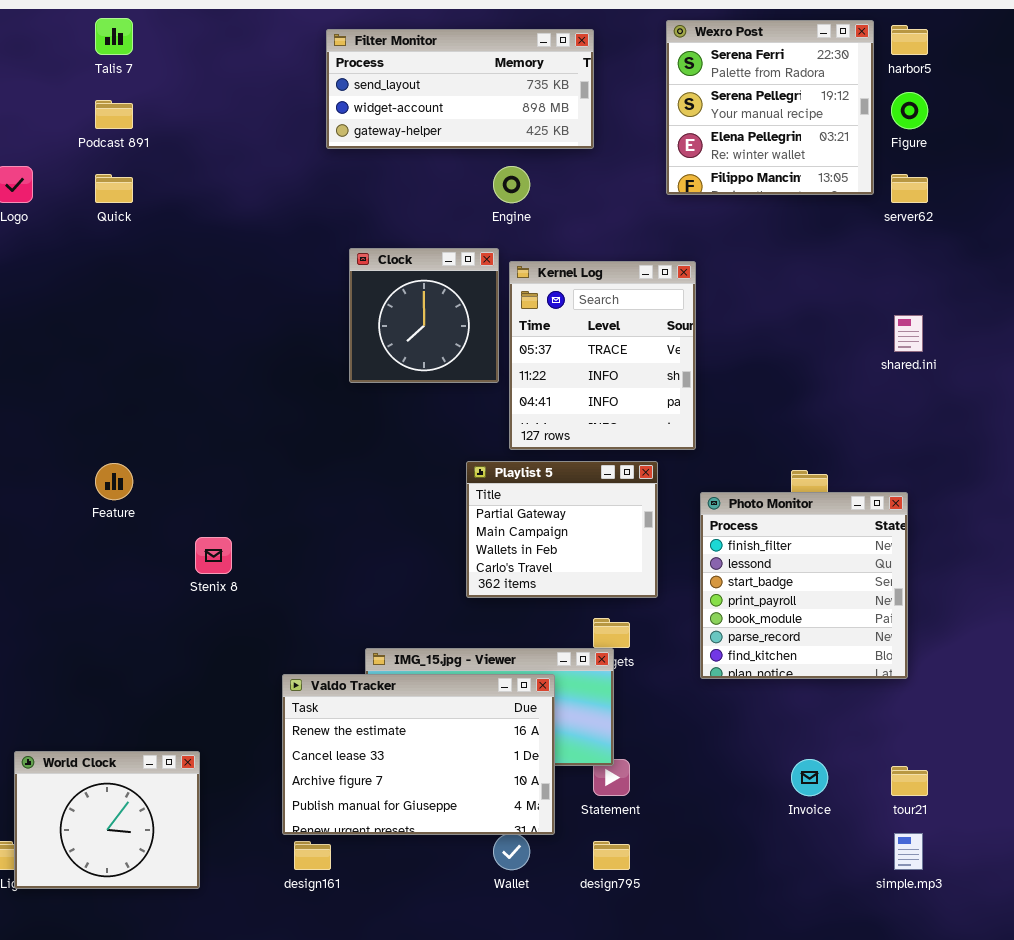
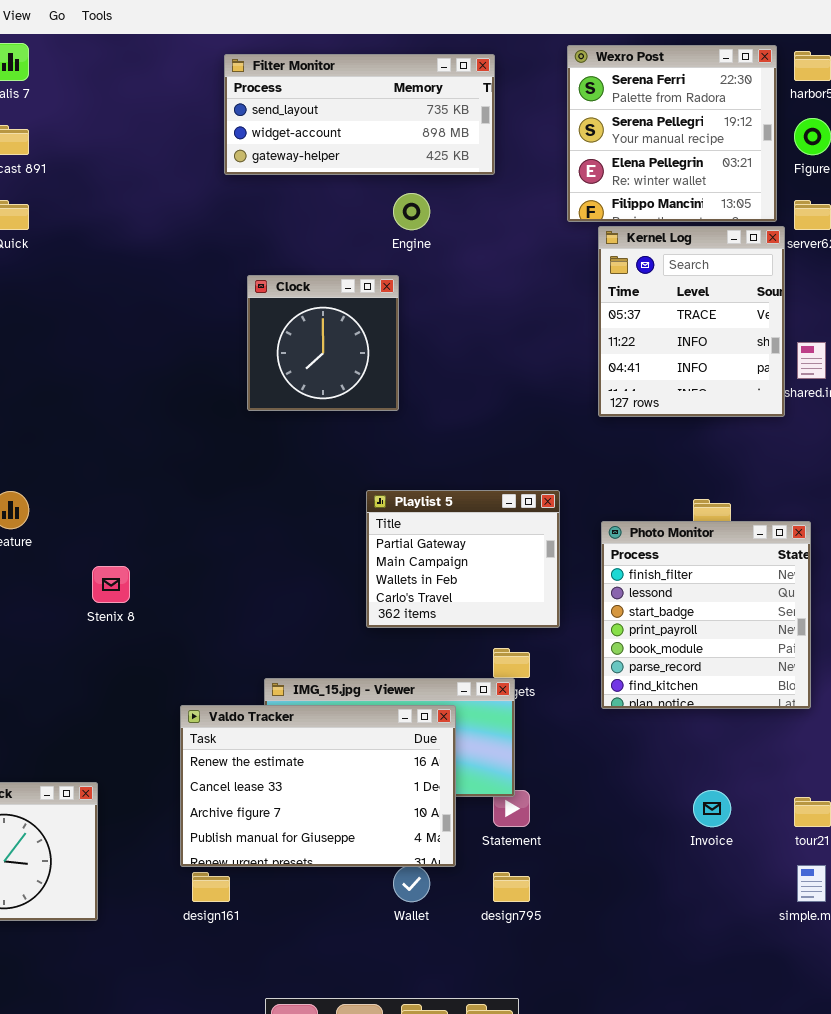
Kernel Log: [509,261,696,450] -> [598,226,785,417], moved

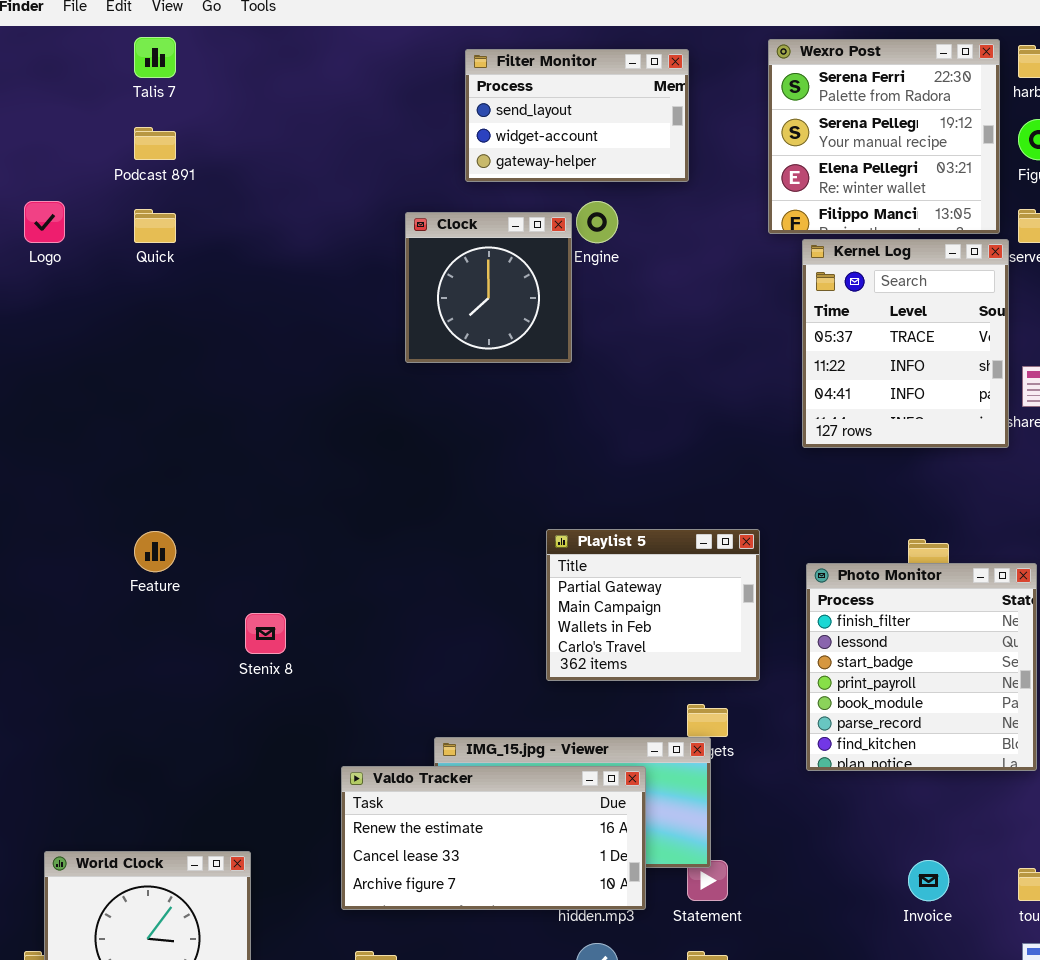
Filter Monitor: [224,54,495,175] -> [465,49,689,182], resized
Clock: [247,275,399,411] -> [405,212,572,363], moved
Valdo Tracker: [180,705,456,867] -> [341,766,646,910], resized

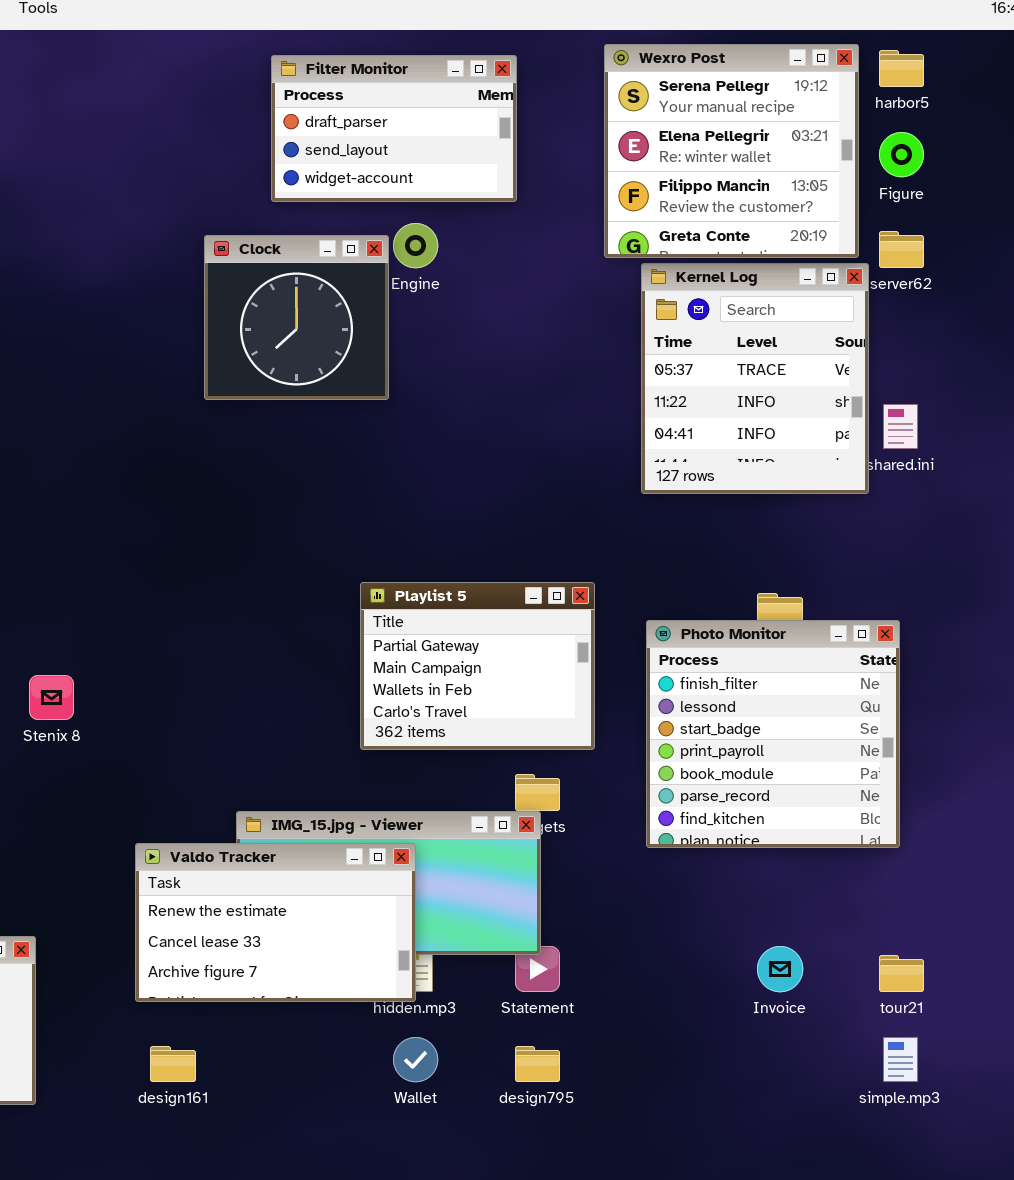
Wexro Post: [768,39,1000,234] -> [604,44,859,258], scrolled down 1 row
Filter Monitor: [465,49,689,182] -> [271,55,517,202], scrolled up 1 row
Valdo Tracker: [341,766,646,910] -> [135,843,416,1002], resized

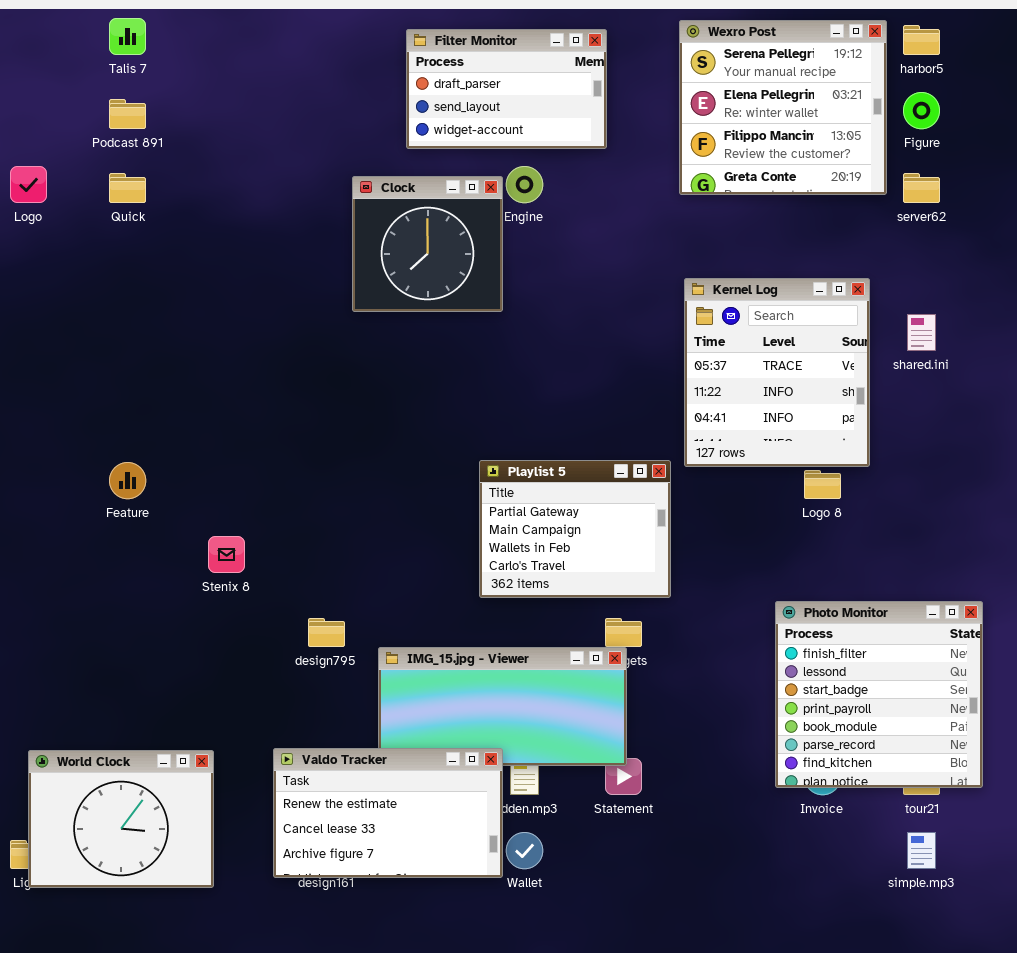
Kernel Log: [641,263,869,494] -> [684,278,870,467], moved
Photo Monitor: [646,620,900,848] -> [775,601,983,788], moved
Valdo Tracker: [135,843,416,1002] -> [273,748,503,878], moved
design795: [515,1046,560,1082] -> [308,618,345,647], moved

